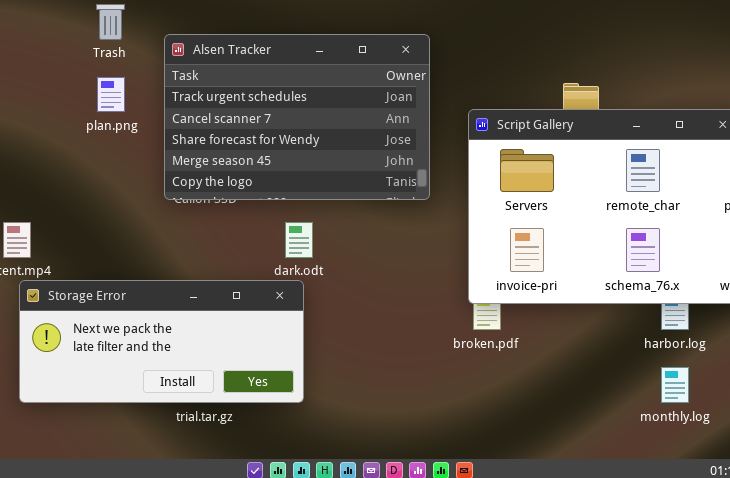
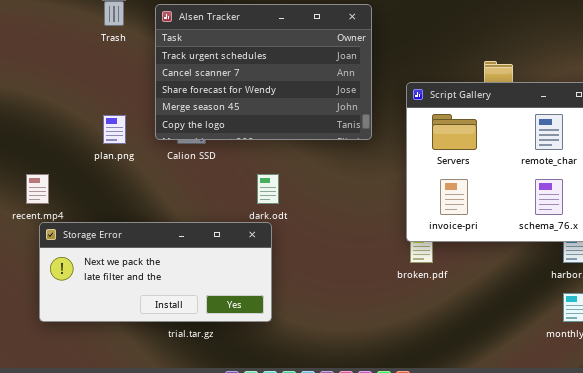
Alsen Tracker: [164,34,430,200] -> [155,4,372,140], moved
plan.png: [97,77,125,112] -> [103,115,126,144], moved

